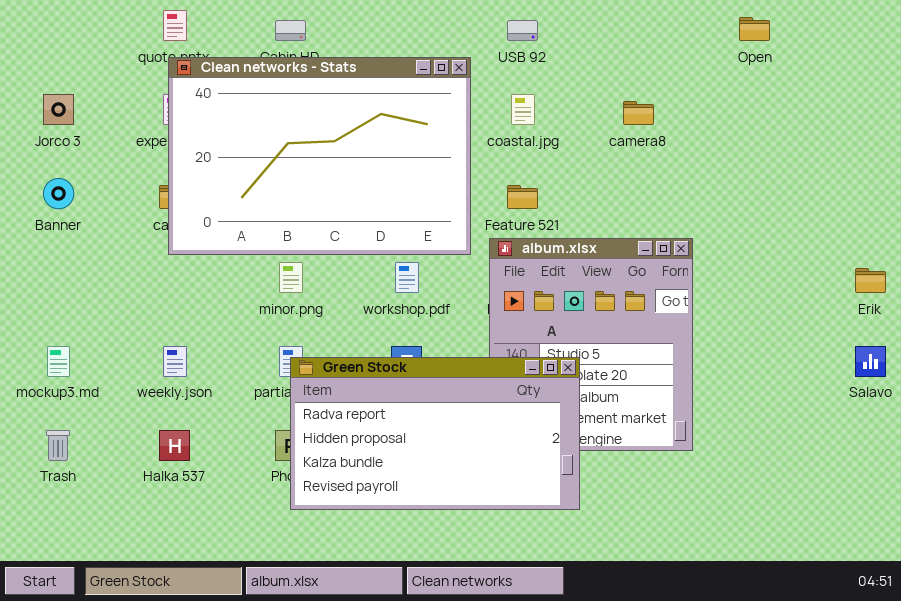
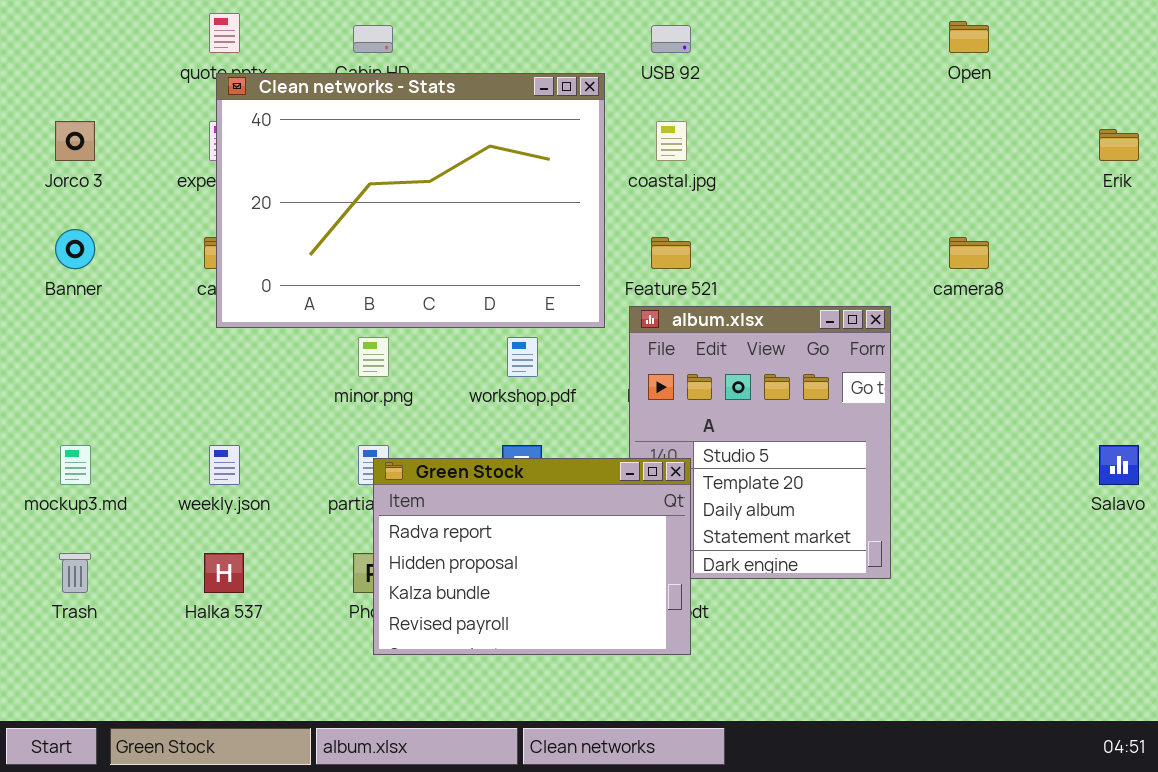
camera8: [623,101,654,125] -> [949,237,989,269], moved
Erik: [855,268,886,293] -> [1099,129,1139,161], moved
Green Stock: [290,357,580,510] -> [373,458,691,655], resized

